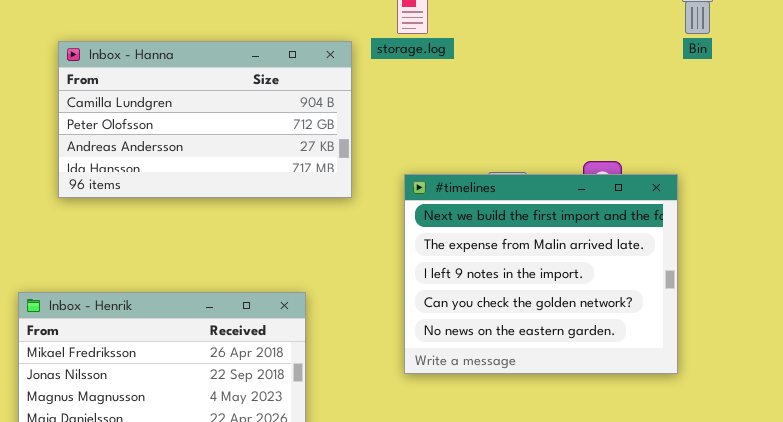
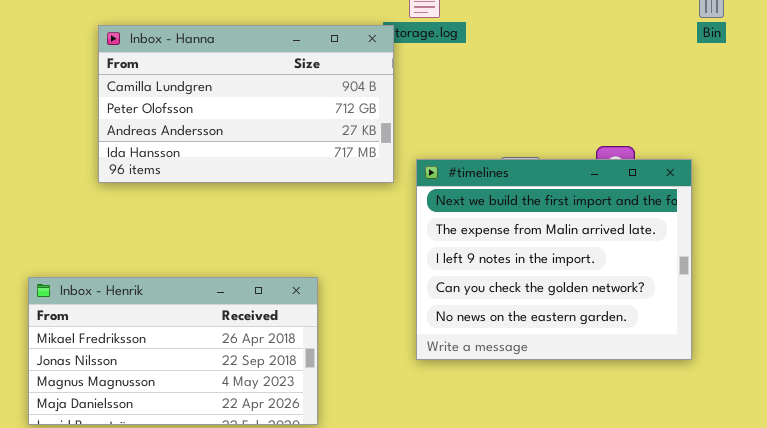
Inbox - Hanna: [58,41,352,198] -> [98,25,394,183], moved

